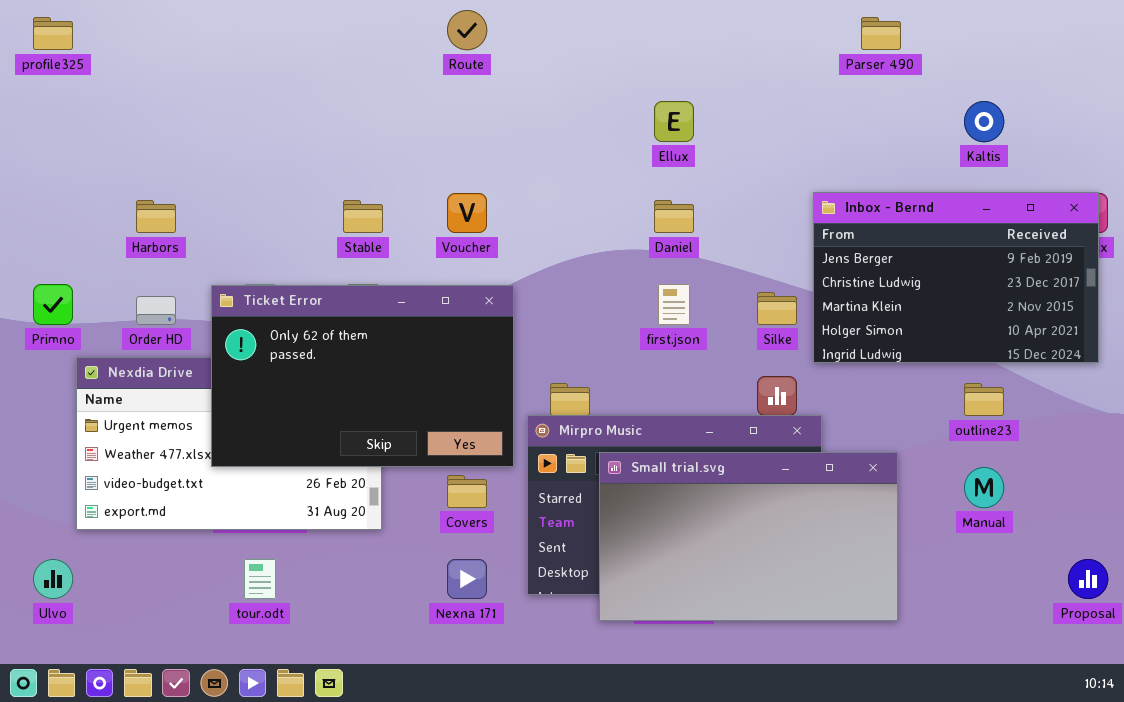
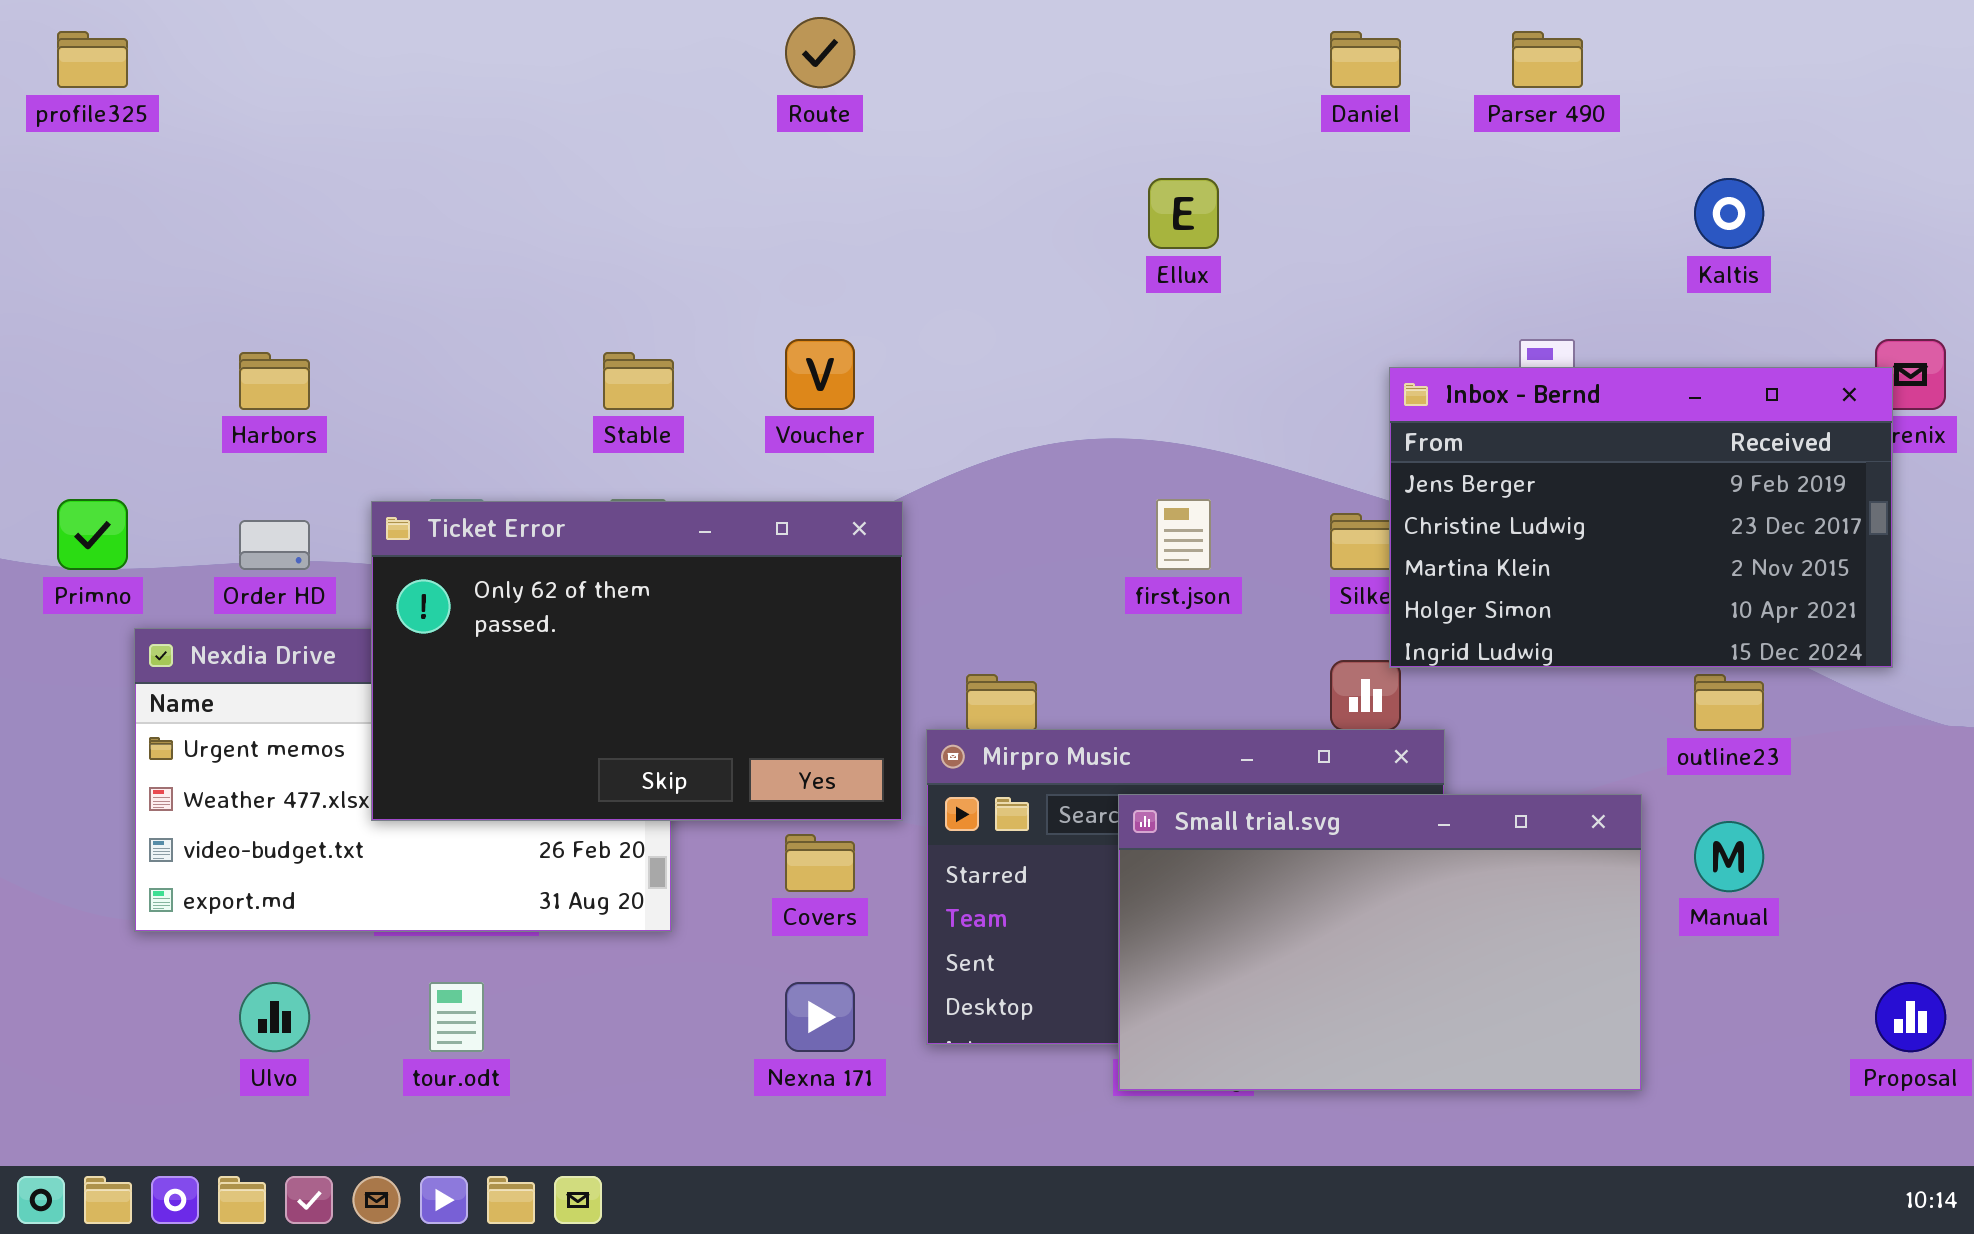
Inbox - Bernd: [813,192,1099,363] -> [1389,367,1893,668], moved
Daniel: [654,200,694,233] -> [1330,31,1401,88], moved
Small trial.svg: [599,452,898,621] -> [1118,794,1642,1091], moved
Ulvo: [33,559,73,599] -> [239,982,310,1052], moved

